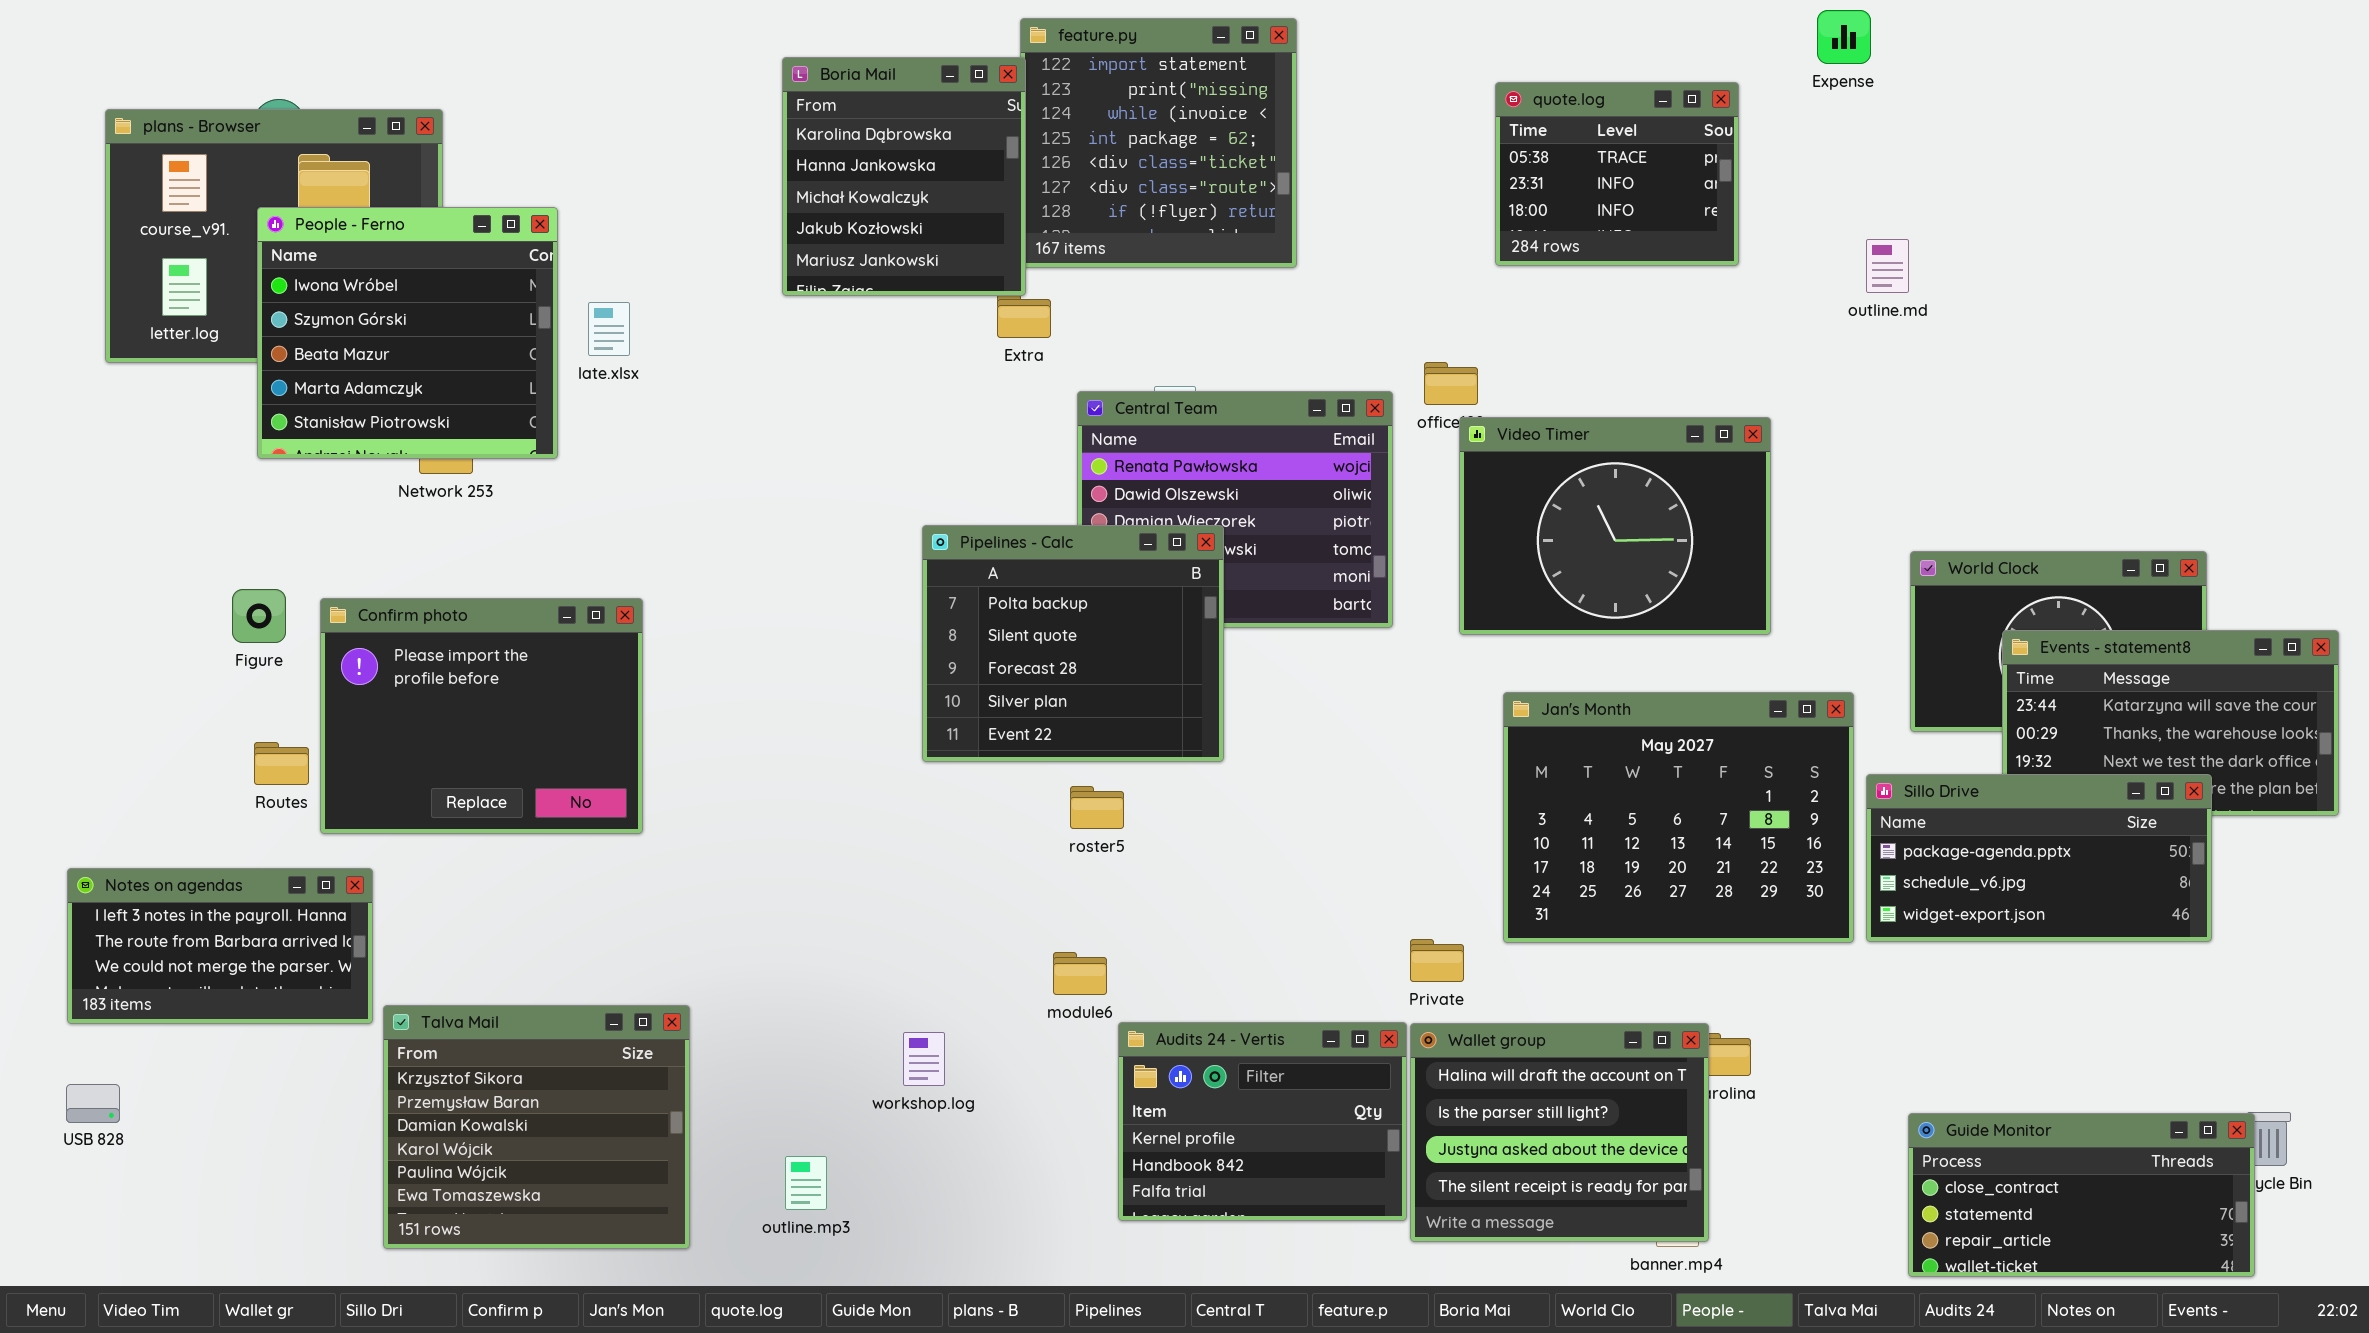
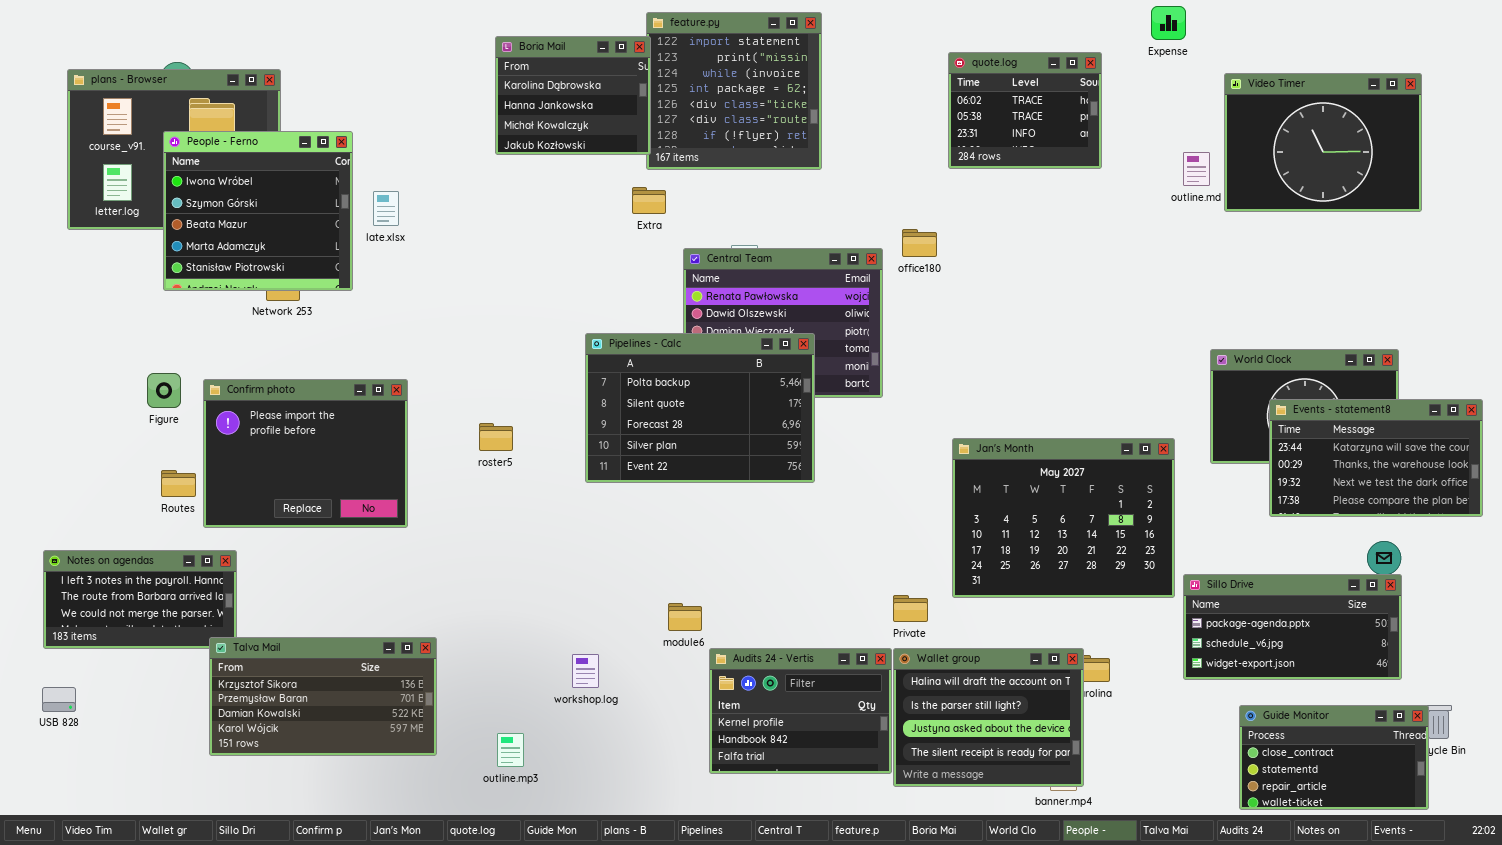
Boria Mail: [782,57,1026,296] -> [495,36,651,155], resized
quote.log: [1495,82,1739,266] -> [948,52,1102,169], scrolled up 1 row
Video Timer: [1459,417,1771,635] -> [1224,73,1422,212], moved
Pipelines - Calc: [922,525,1224,762] -> [585,333,815,483], resized
Sillo Drive: [1866,774,2212,942] -> [1183,574,1402,680], moved
roster5: [1070,786,1124,829] -> [479,423,513,451], moved
Talva Mail: [383,1005,690,1249] -> [209,637,437,756], resized
Guide Monitor: [1908,1113,2255,1277] -> [1239,705,1429,810], resized

